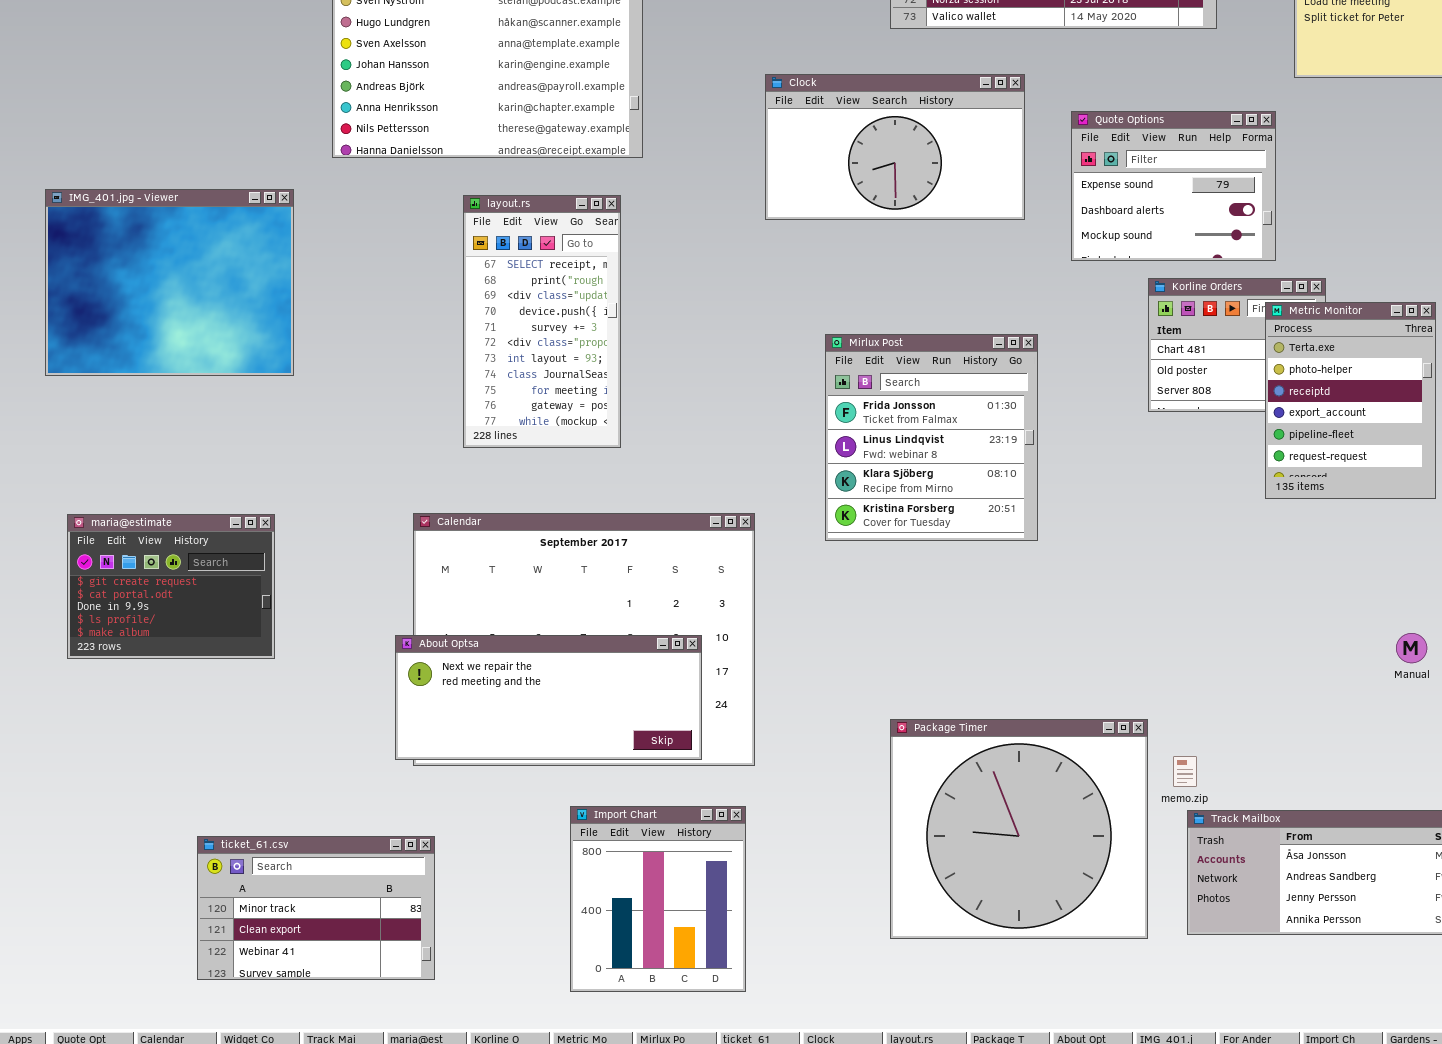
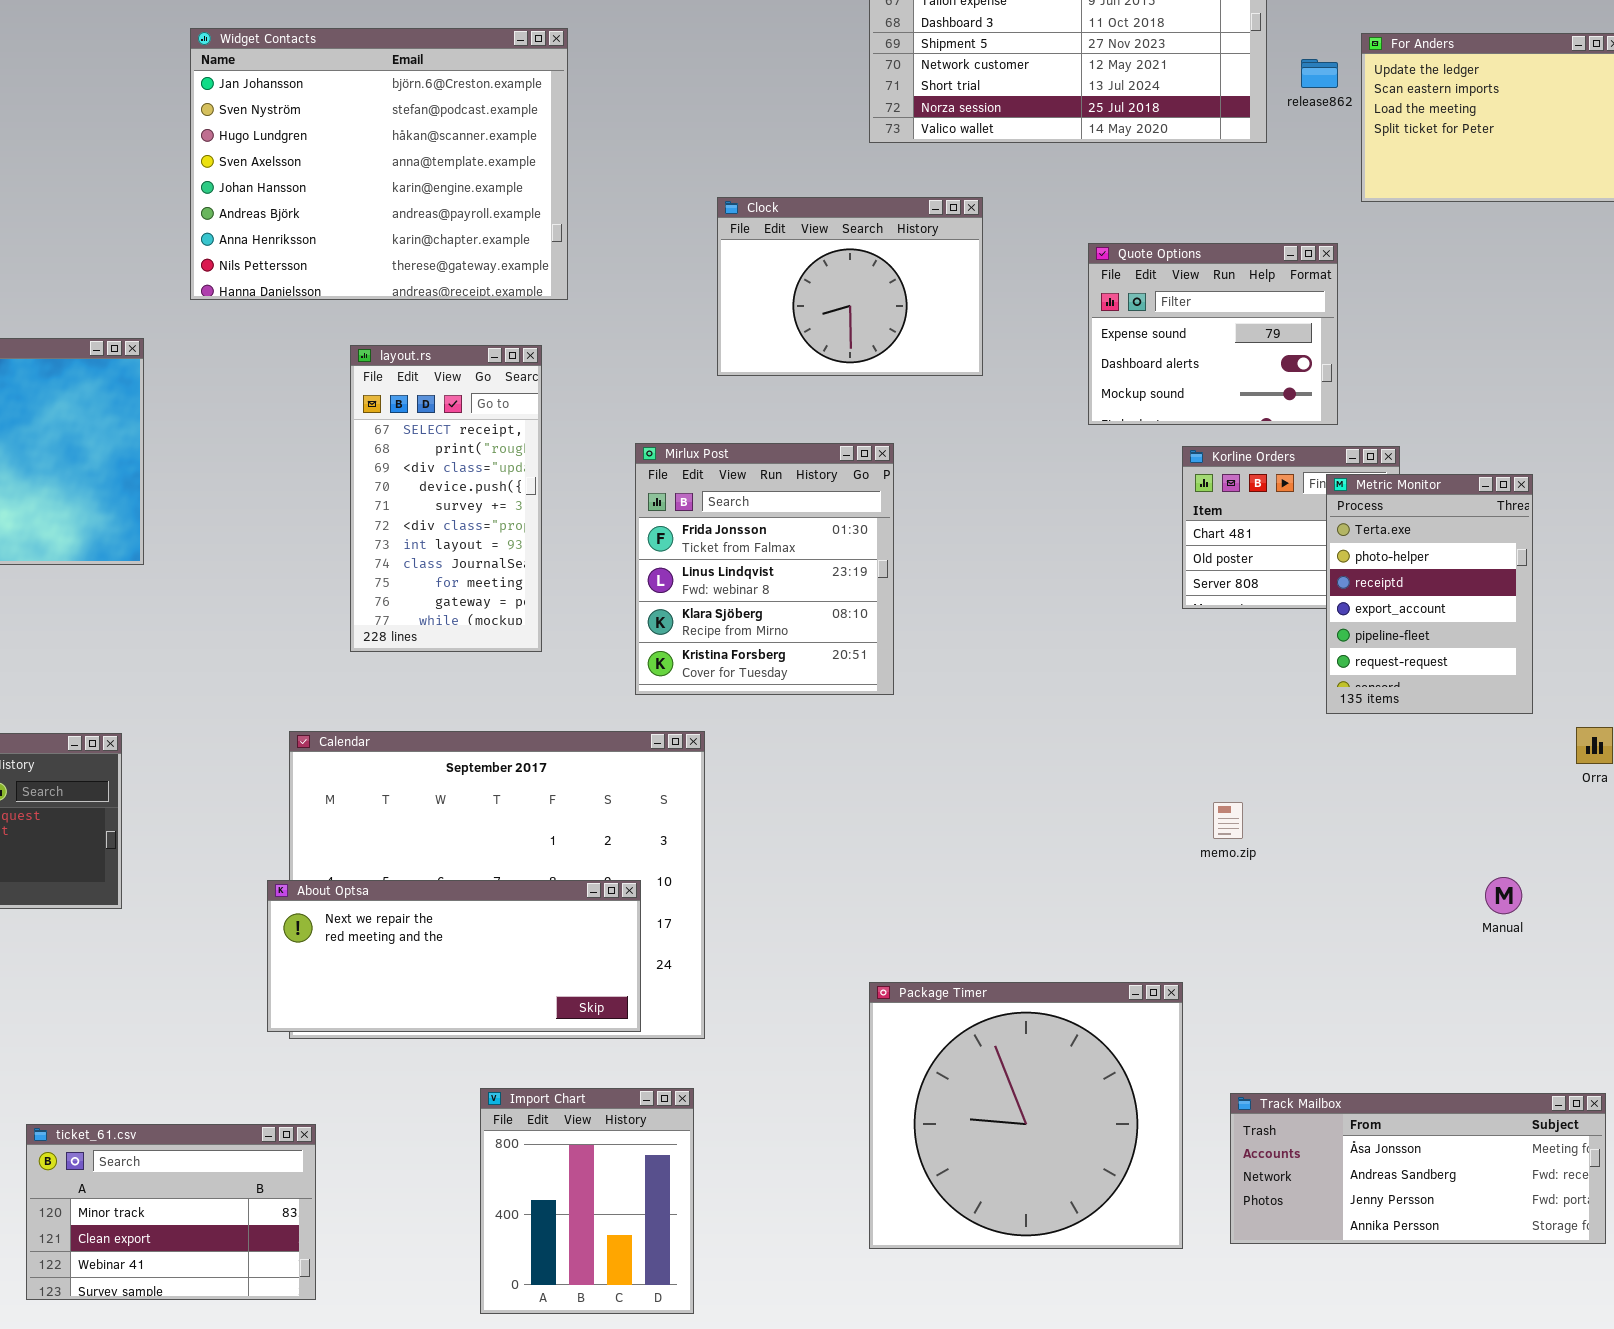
Clock: [765,74,1025,220] -> [717,197,983,376], resized
Mirlux Post: [825,334,1038,541] -> [635,443,894,695], moved
memo.zip: [1173,756,1197,787] -> [1213,802,1243,839], moved

